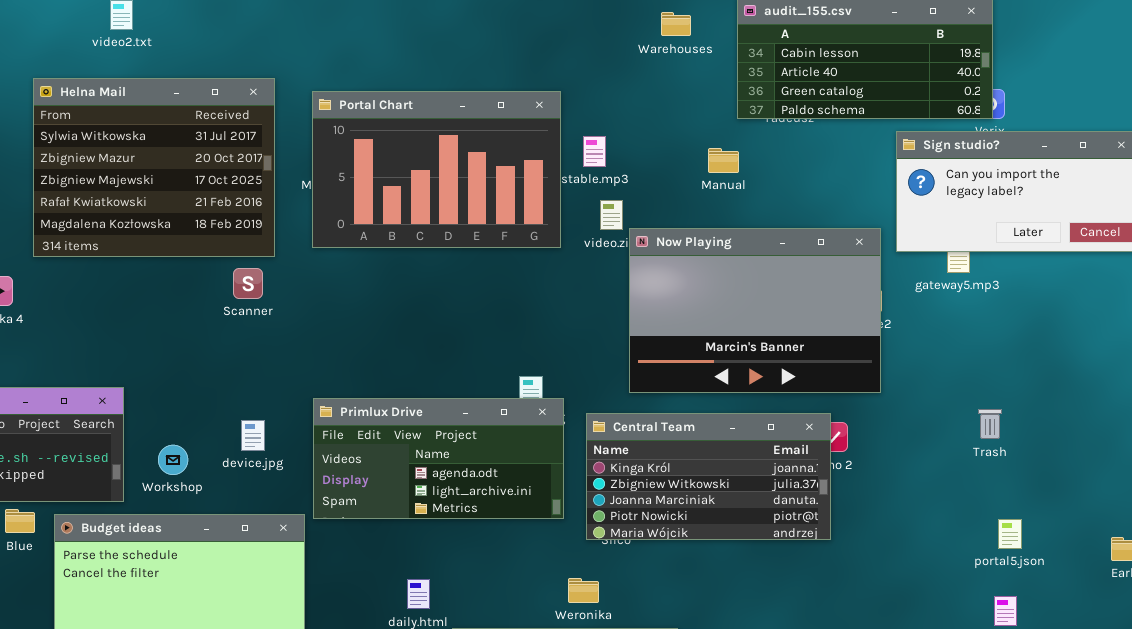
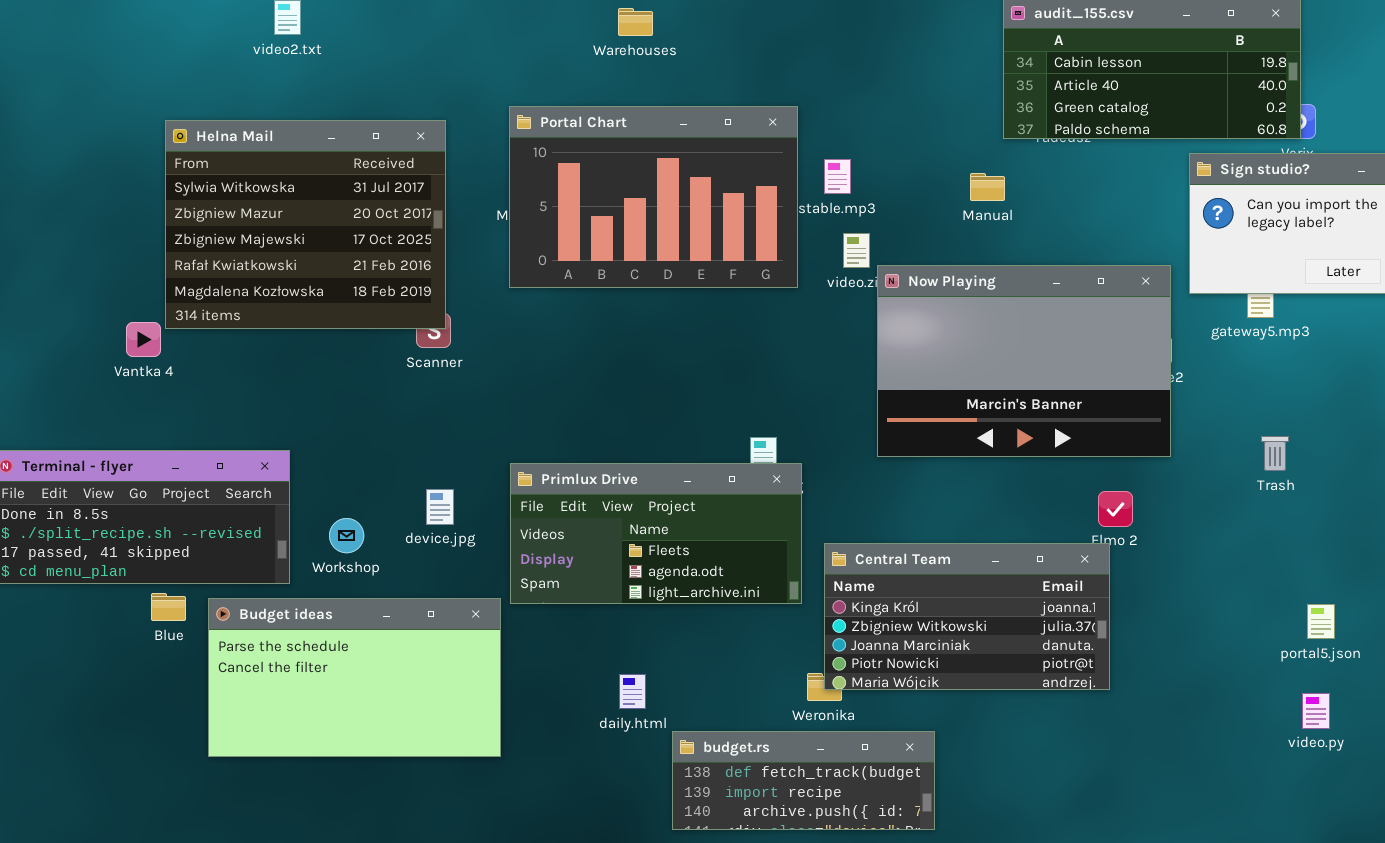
Warehouses: [661,12,691,36] -> [618,8,653,36], moved
Helna Mail: [33,78,275,257] -> [165,120,446,329], moved
Primlux Drive: [313,398,564,519] -> [510,463,802,604], scrolled up 1 row
Trash: [978,409,1002,439] -> [1261,436,1289,471], moved
Central Team: [586,413,831,540] -> [824,543,1110,690], moved

